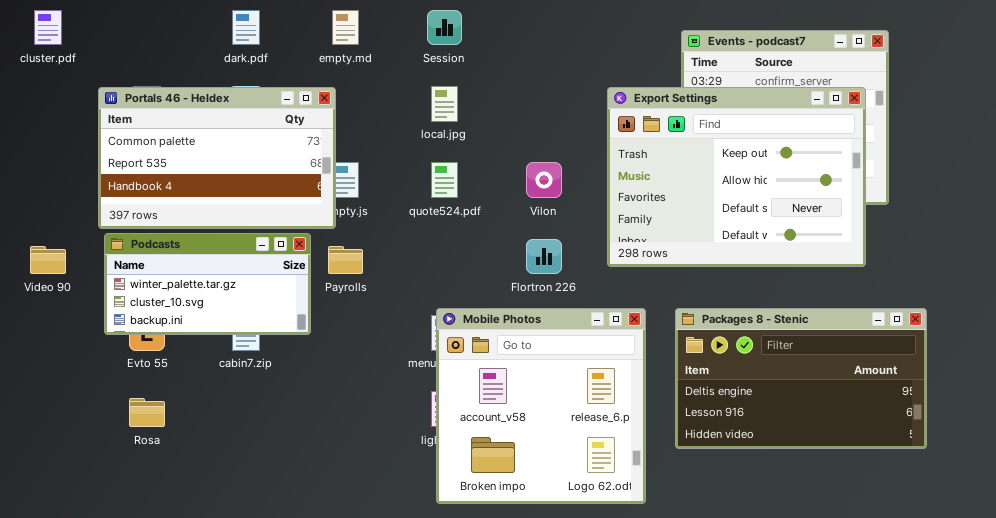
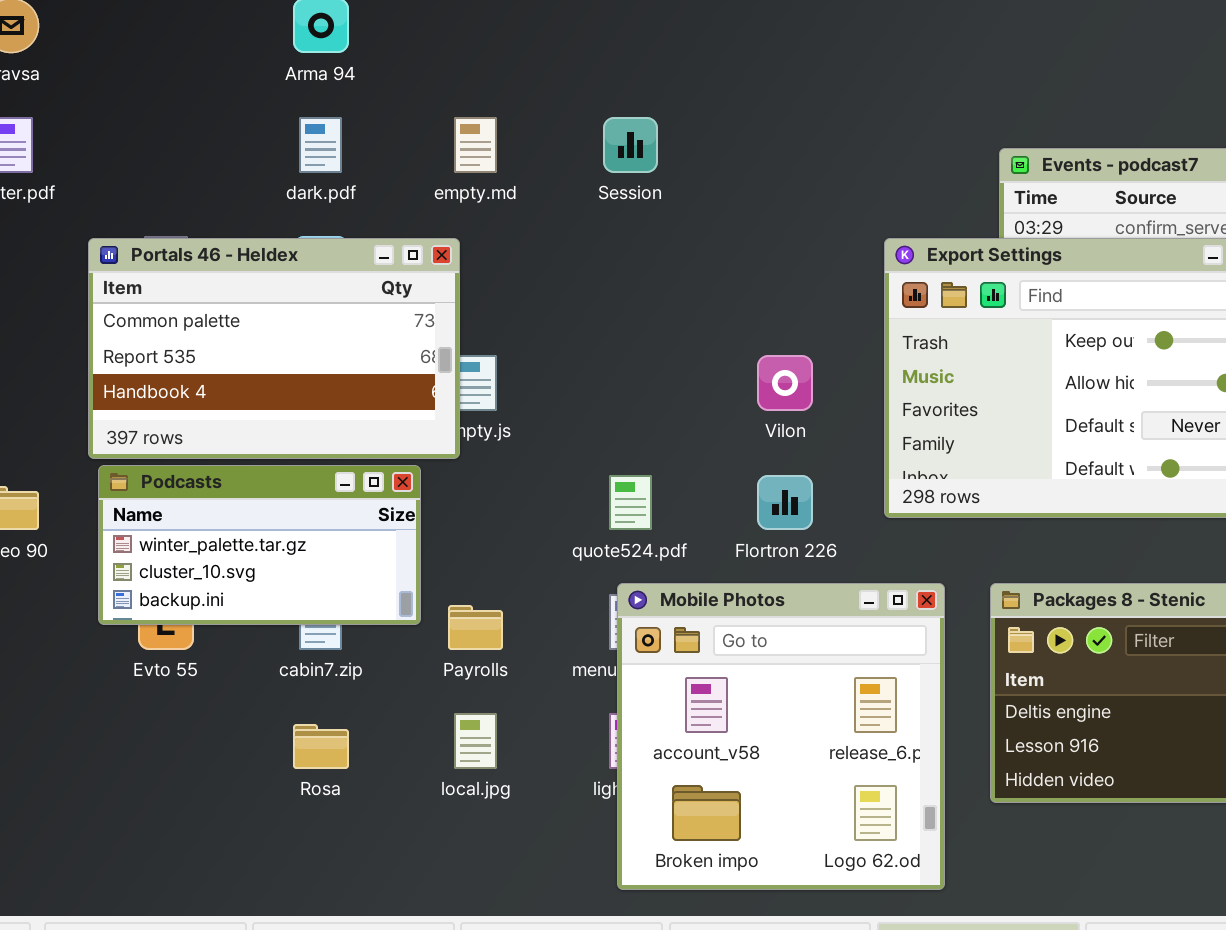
local.jpg: [431,86,458,122] -> [454,713,497,769], moved
quote524.pdf: [431,162,458,198] -> [609,475,652,530], moved
Payrolls: [328,246,363,274] -> [448,605,503,650], moved
Rosa: [129,398,165,427] -> [293,724,349,769], moved

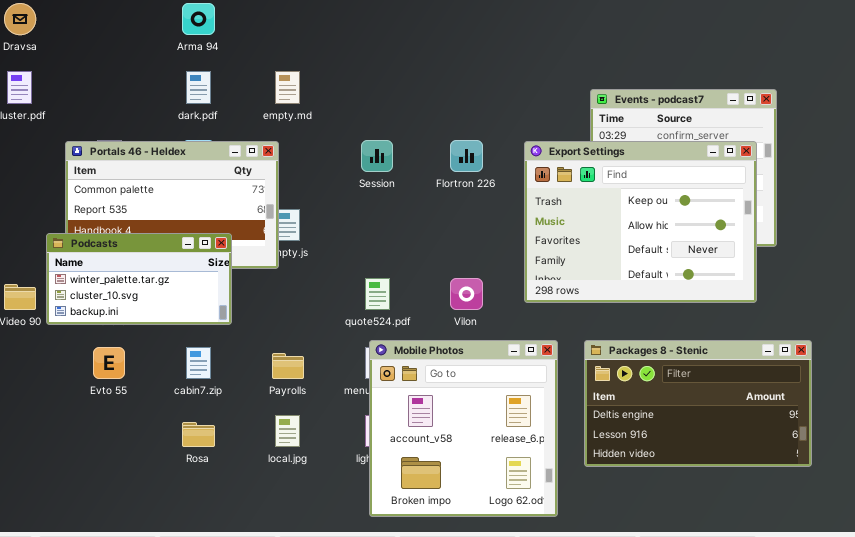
Session: [603,117,658,173] -> [361,140,393,172], moved
Vilon: [757,355,813,411] -> [450,278,483,310], moved
Podcasts: [98,465,421,625] -> [46,233,232,325], moved
Flortron 226: [757,475,813,530] -> [450,140,483,172], moved

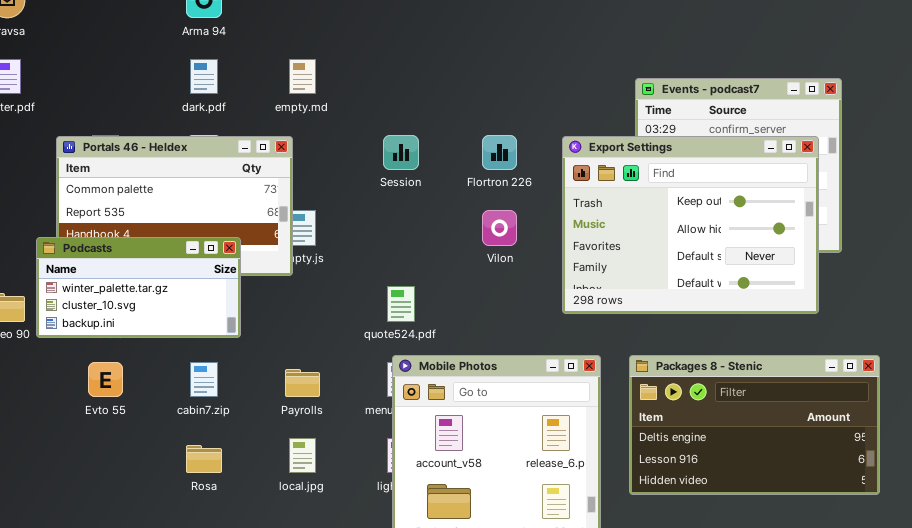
Vilon: [450,278,483,310] -> [482,210,517,246], moved

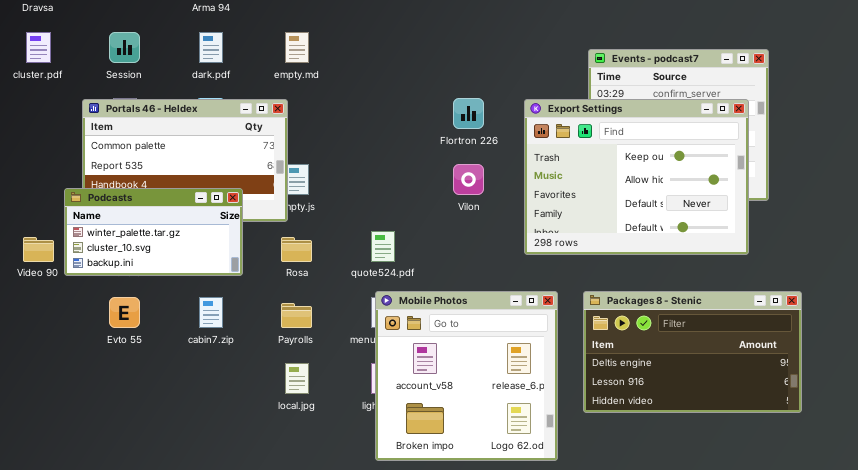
Session: [383,135,419,170] -> [109,32,140,63], moved
Rosa: [186,445,222,473] -> [281,237,312,262], moved

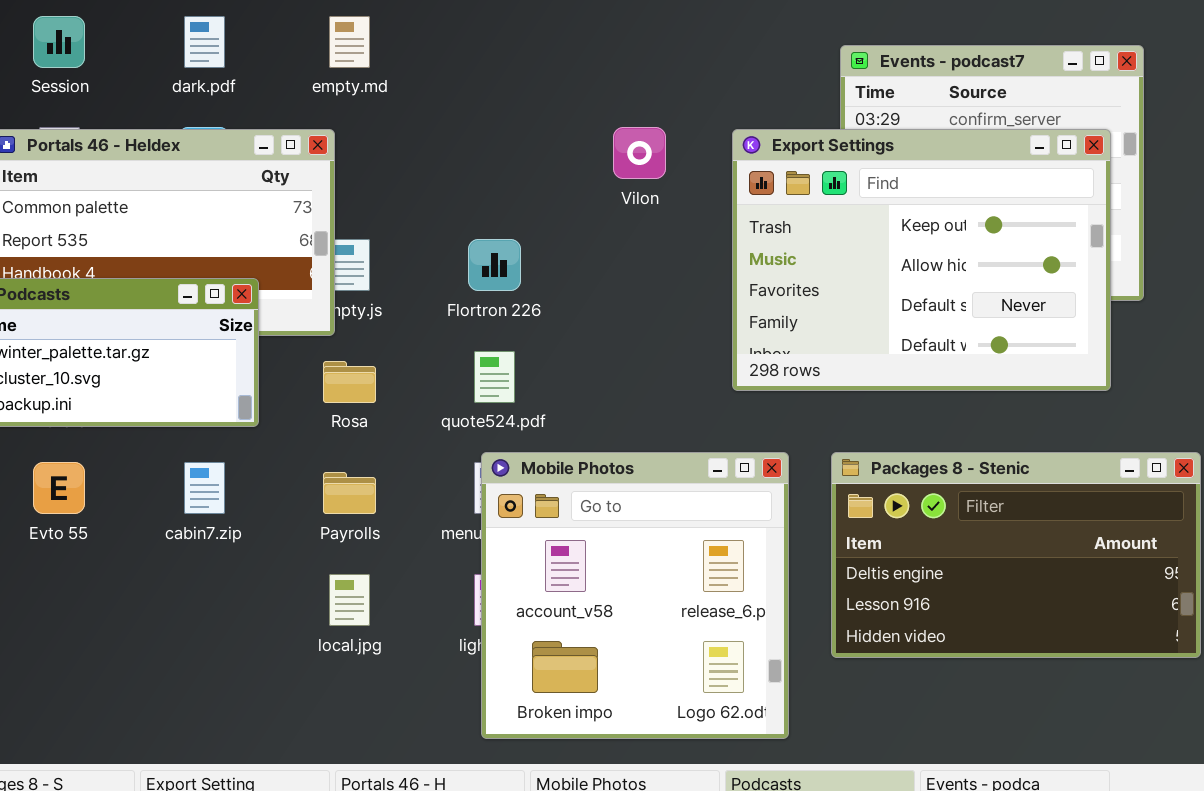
Flortron 226: [453,98,484,129] -> [468,239,521,291], moved
Vilon: [453,164,484,195] -> [613,127,666,179], moved

